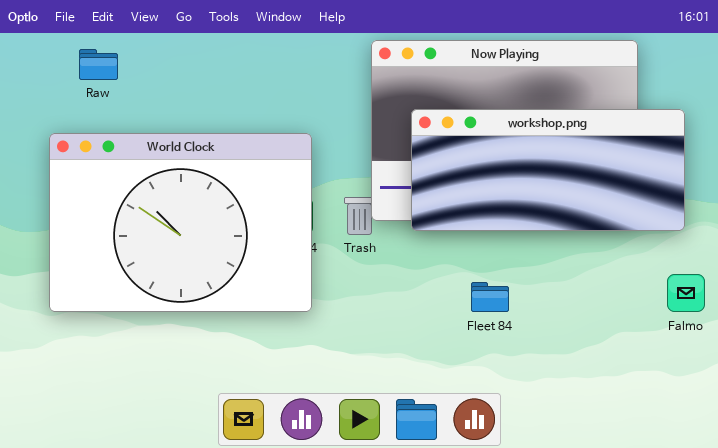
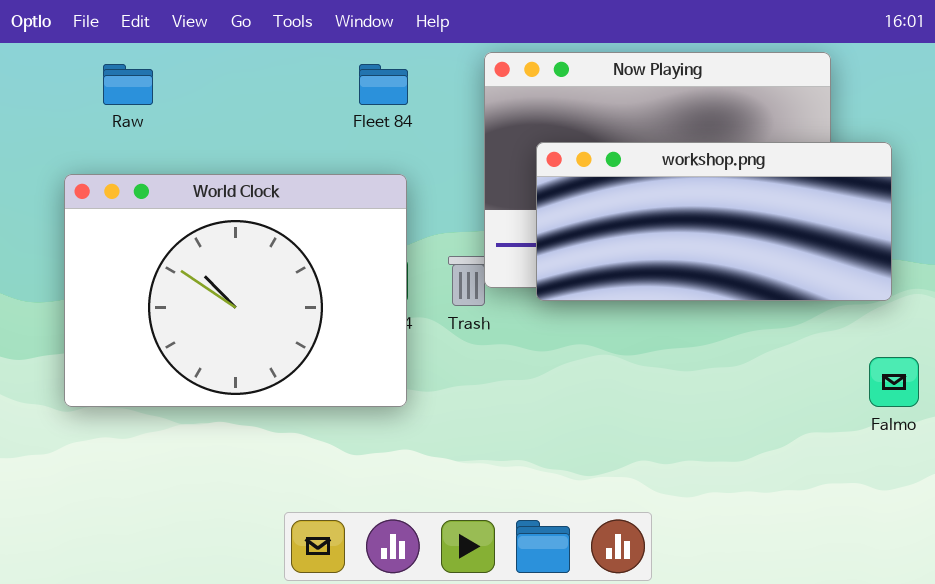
Fleet 84: [471,282,509,312] -> [359,64,408,105], moved

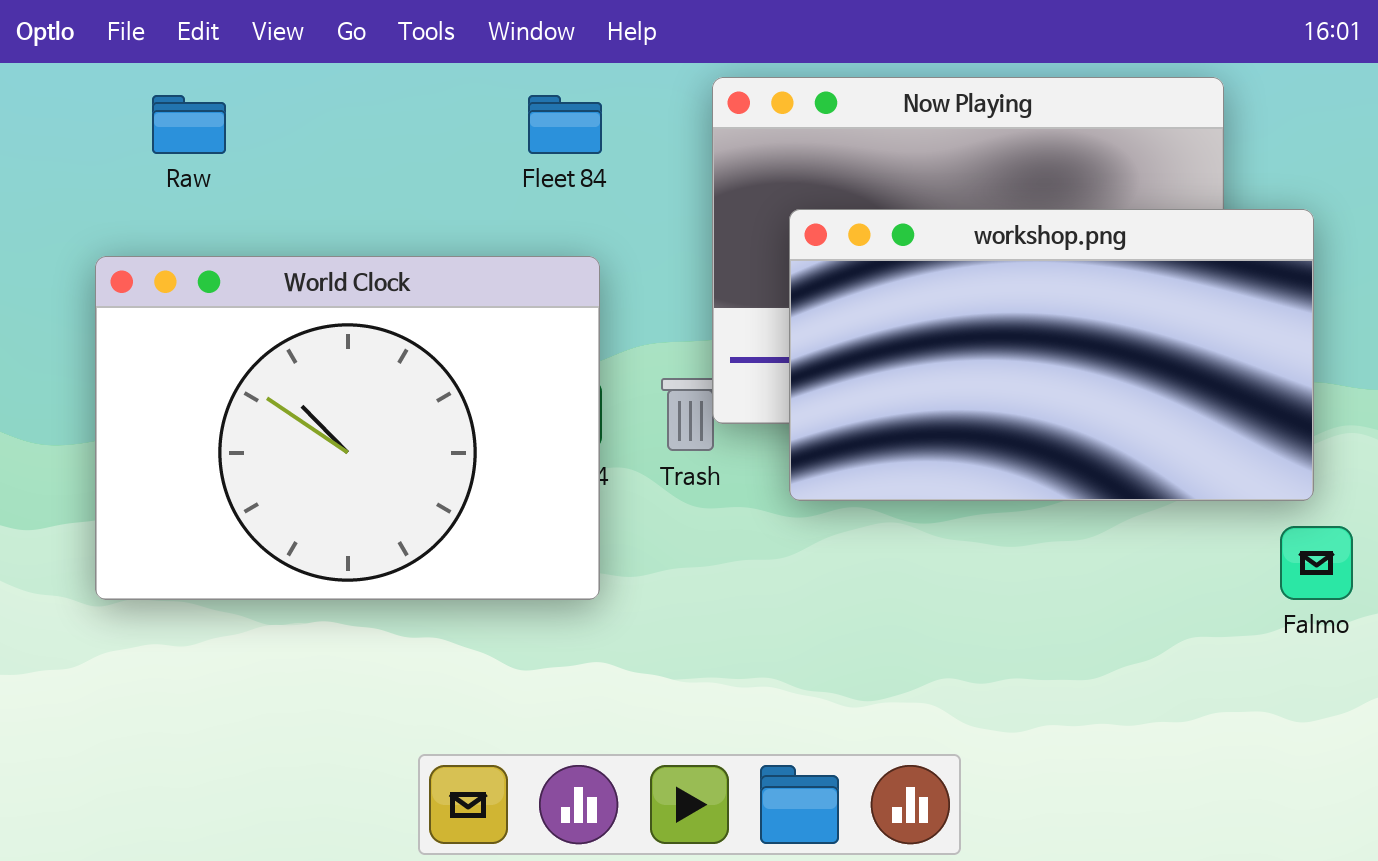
workshop.png: [536,142,892,301] -> [789,209,1314,501], resized

